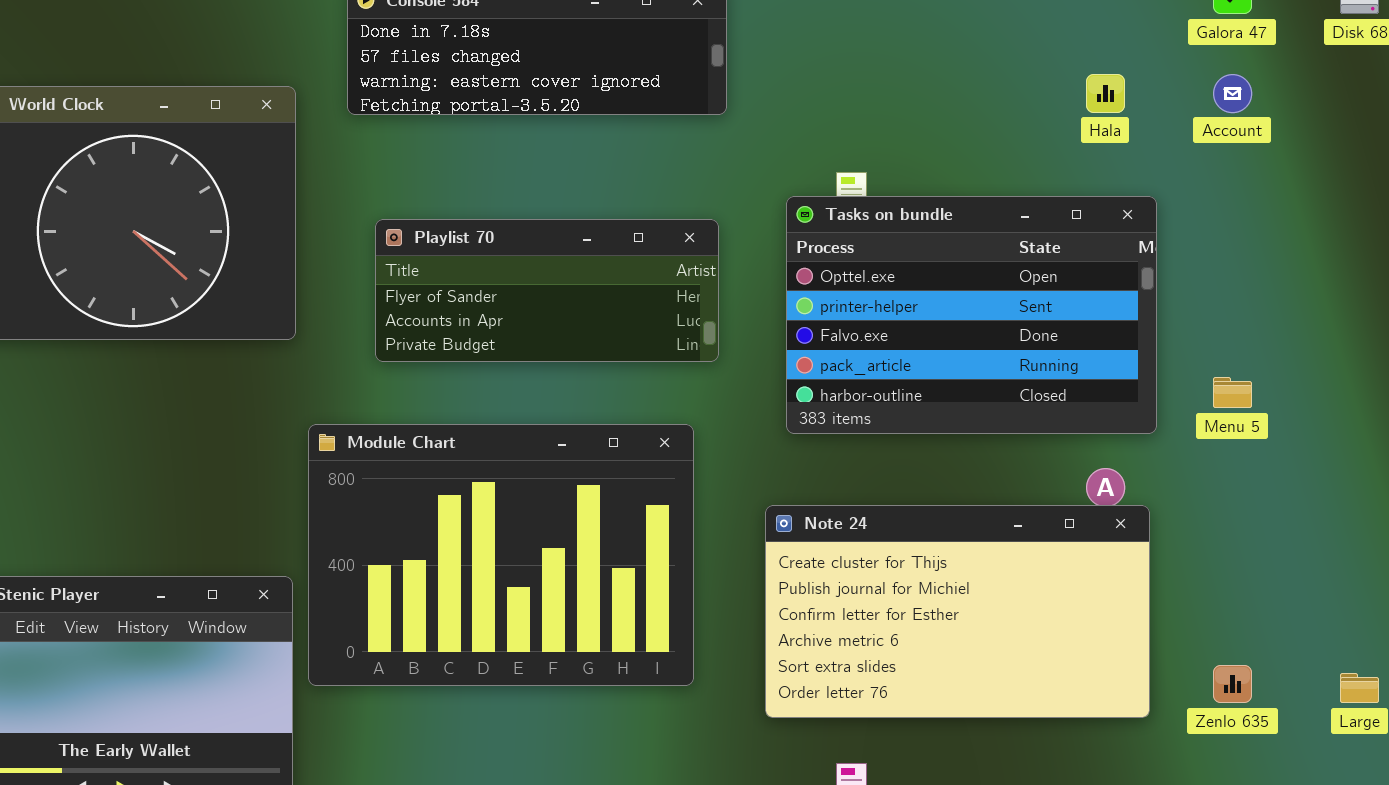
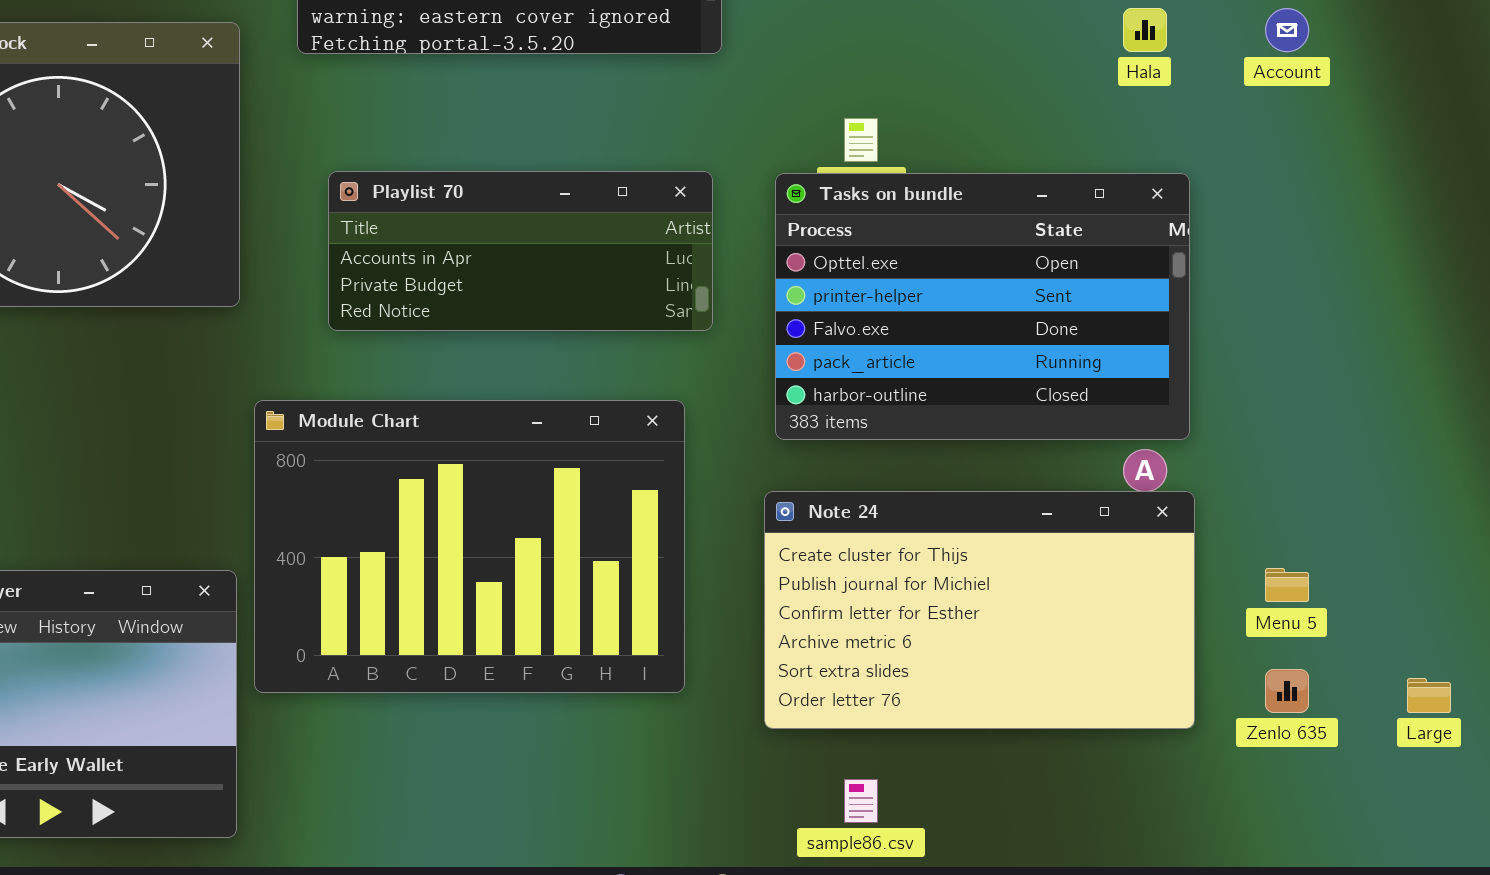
Tasks on bundle: [786,196,1157,434] -> [775,173,1190,440], moved
Playlist 70: [375,219,719,362] -> [328,171,713,331], scrolled down 1 row
Menu 5: [1213,377,1252,408] -> [1265,568,1309,602], moved

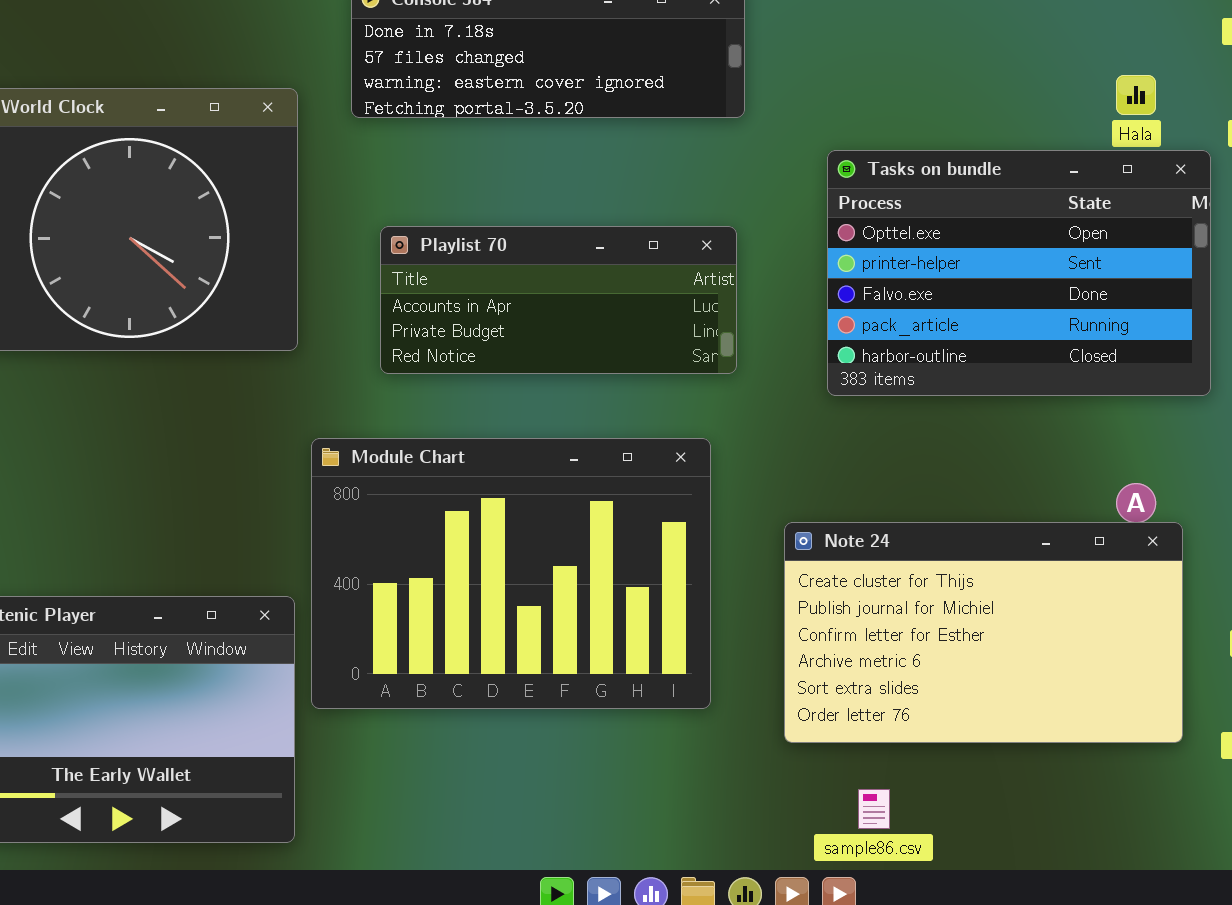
Tasks on bundle: [775,173,1190,440] -> [827,150,1211,396], moved

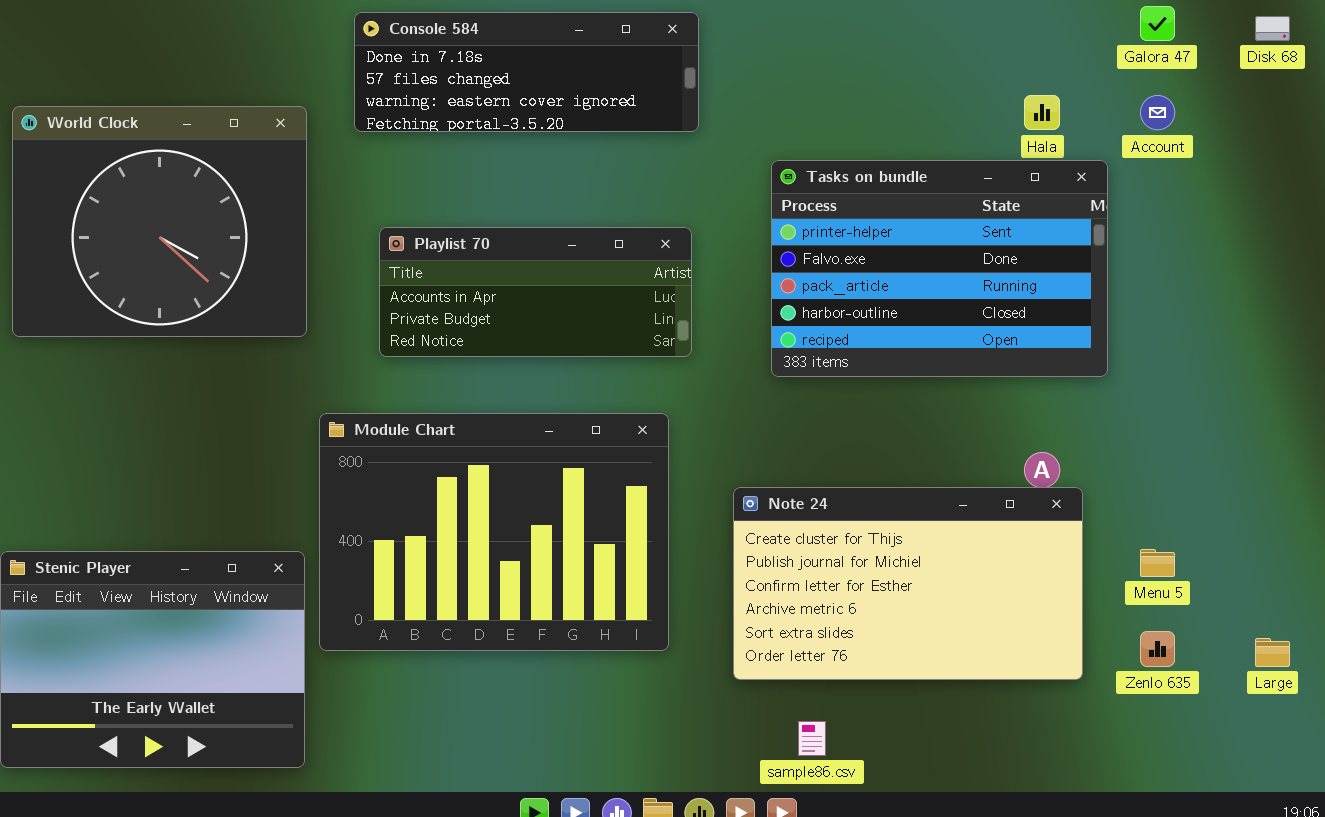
Tasks on bundle: [827,150,1211,396] -> [771,160,1108,377], scrolled down 1 row

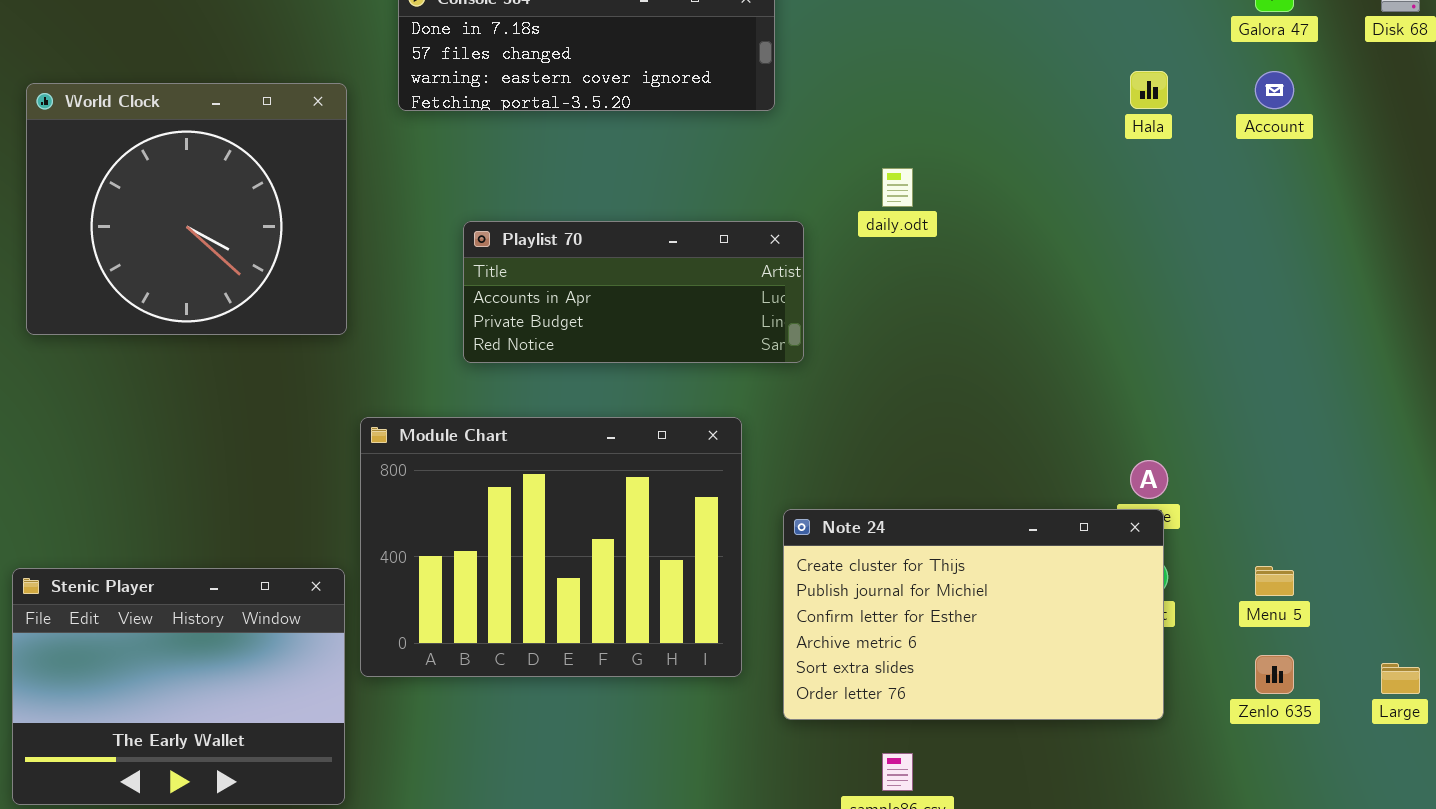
Tasks on bundle: [771,160,1108,377] -> none, closed
Playlist 70: [379,227,692,357] -> [463,221,804,363], moved
Note 24: [733,487,1083,680] -> [783,509,1164,720], moved

